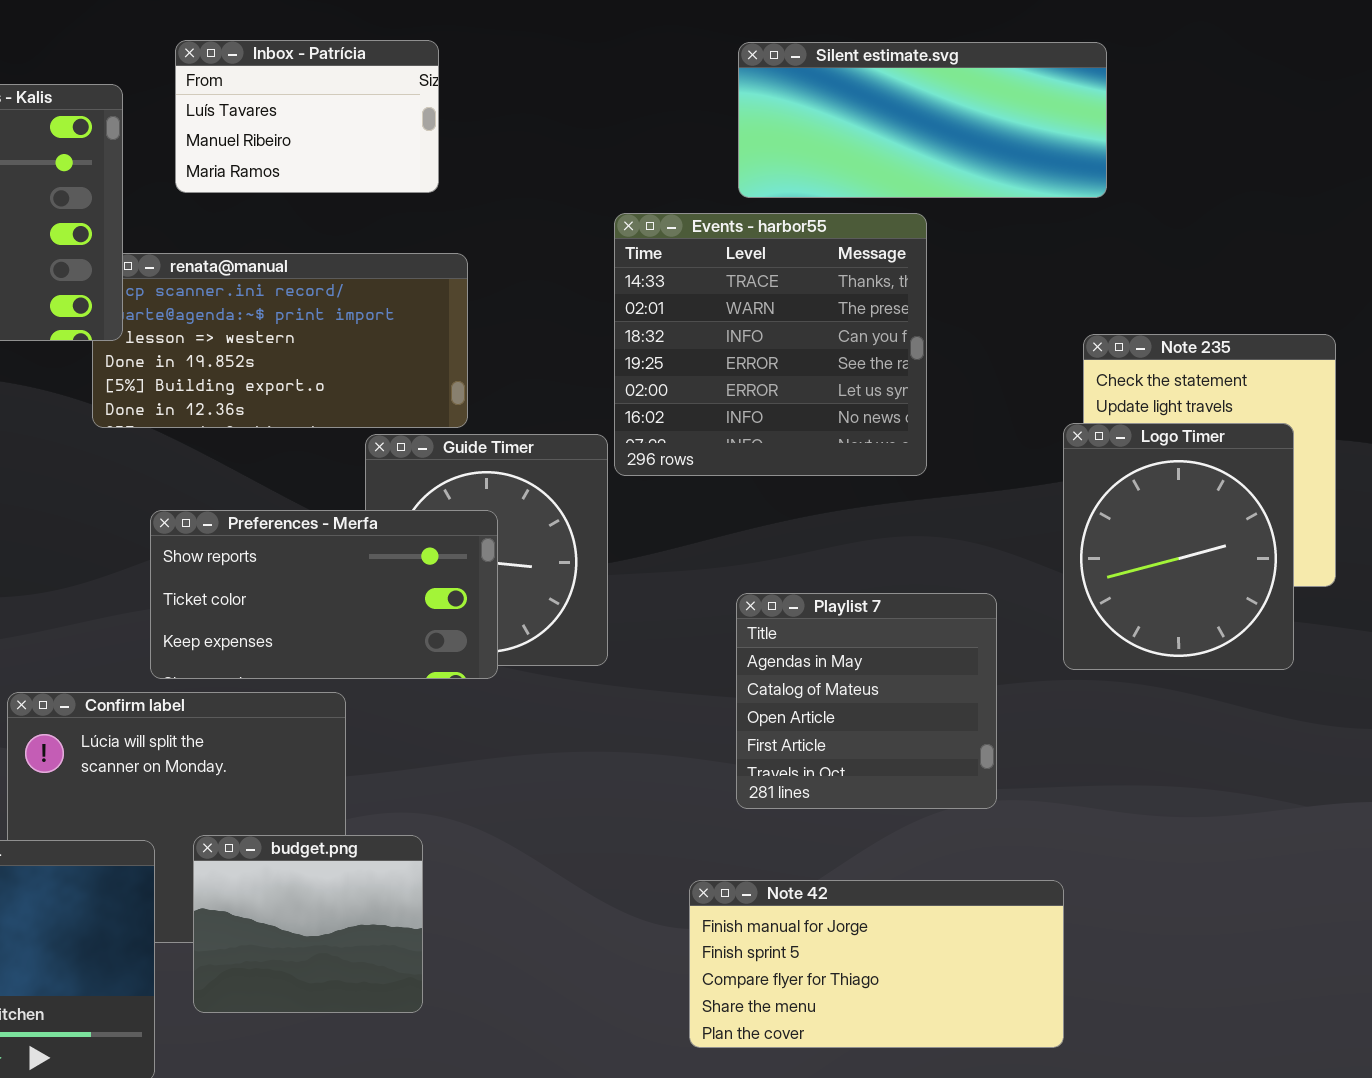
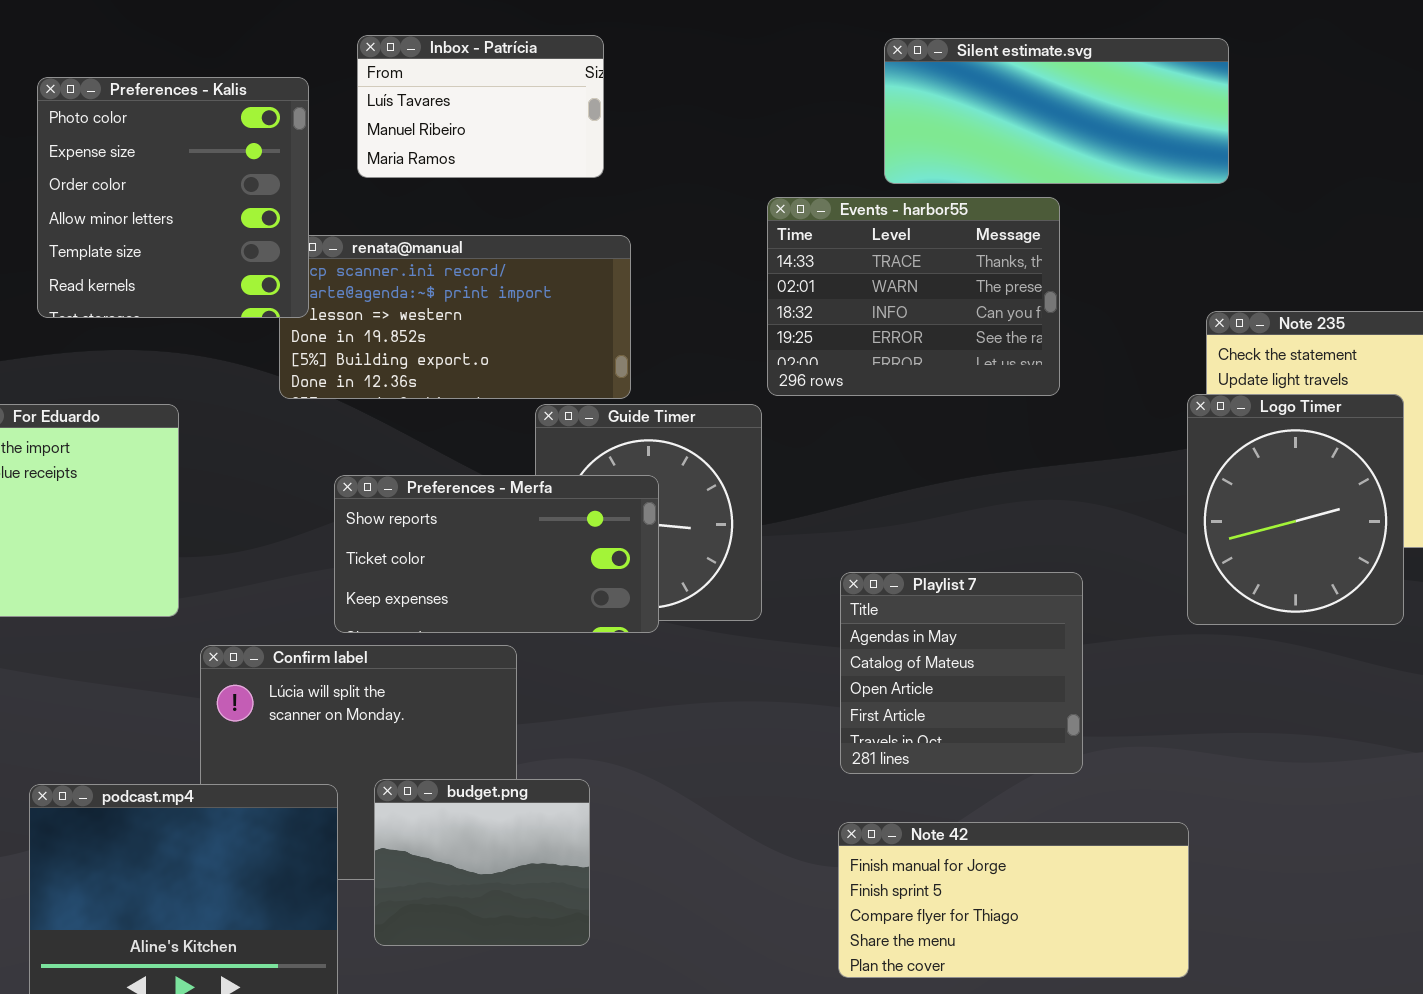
Events - harbor55: [614,213,927,476] -> [767,197,1060,396], resized
Playlist 7: [736,593,997,809] -> [840,572,1083,774], moved

